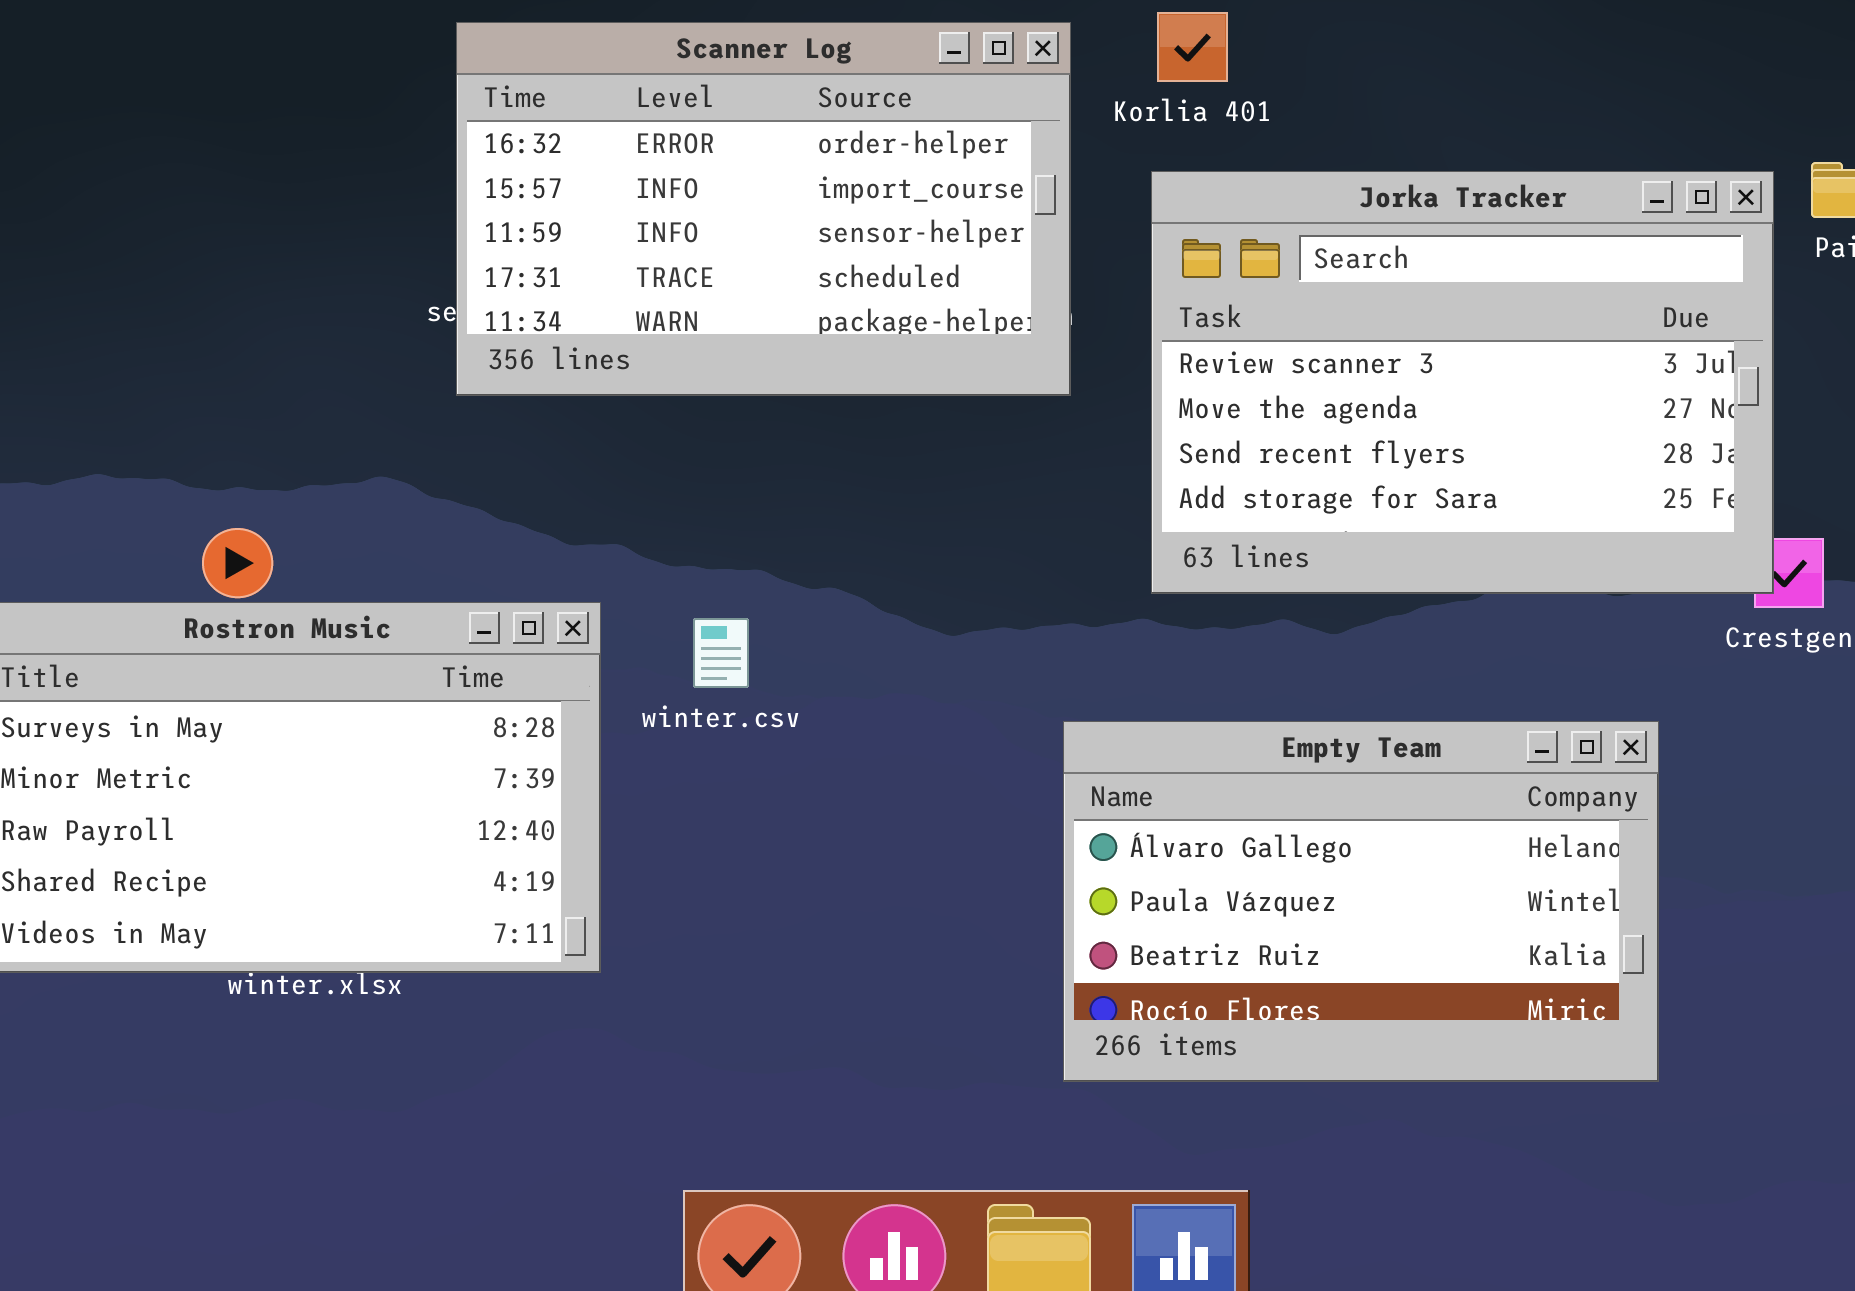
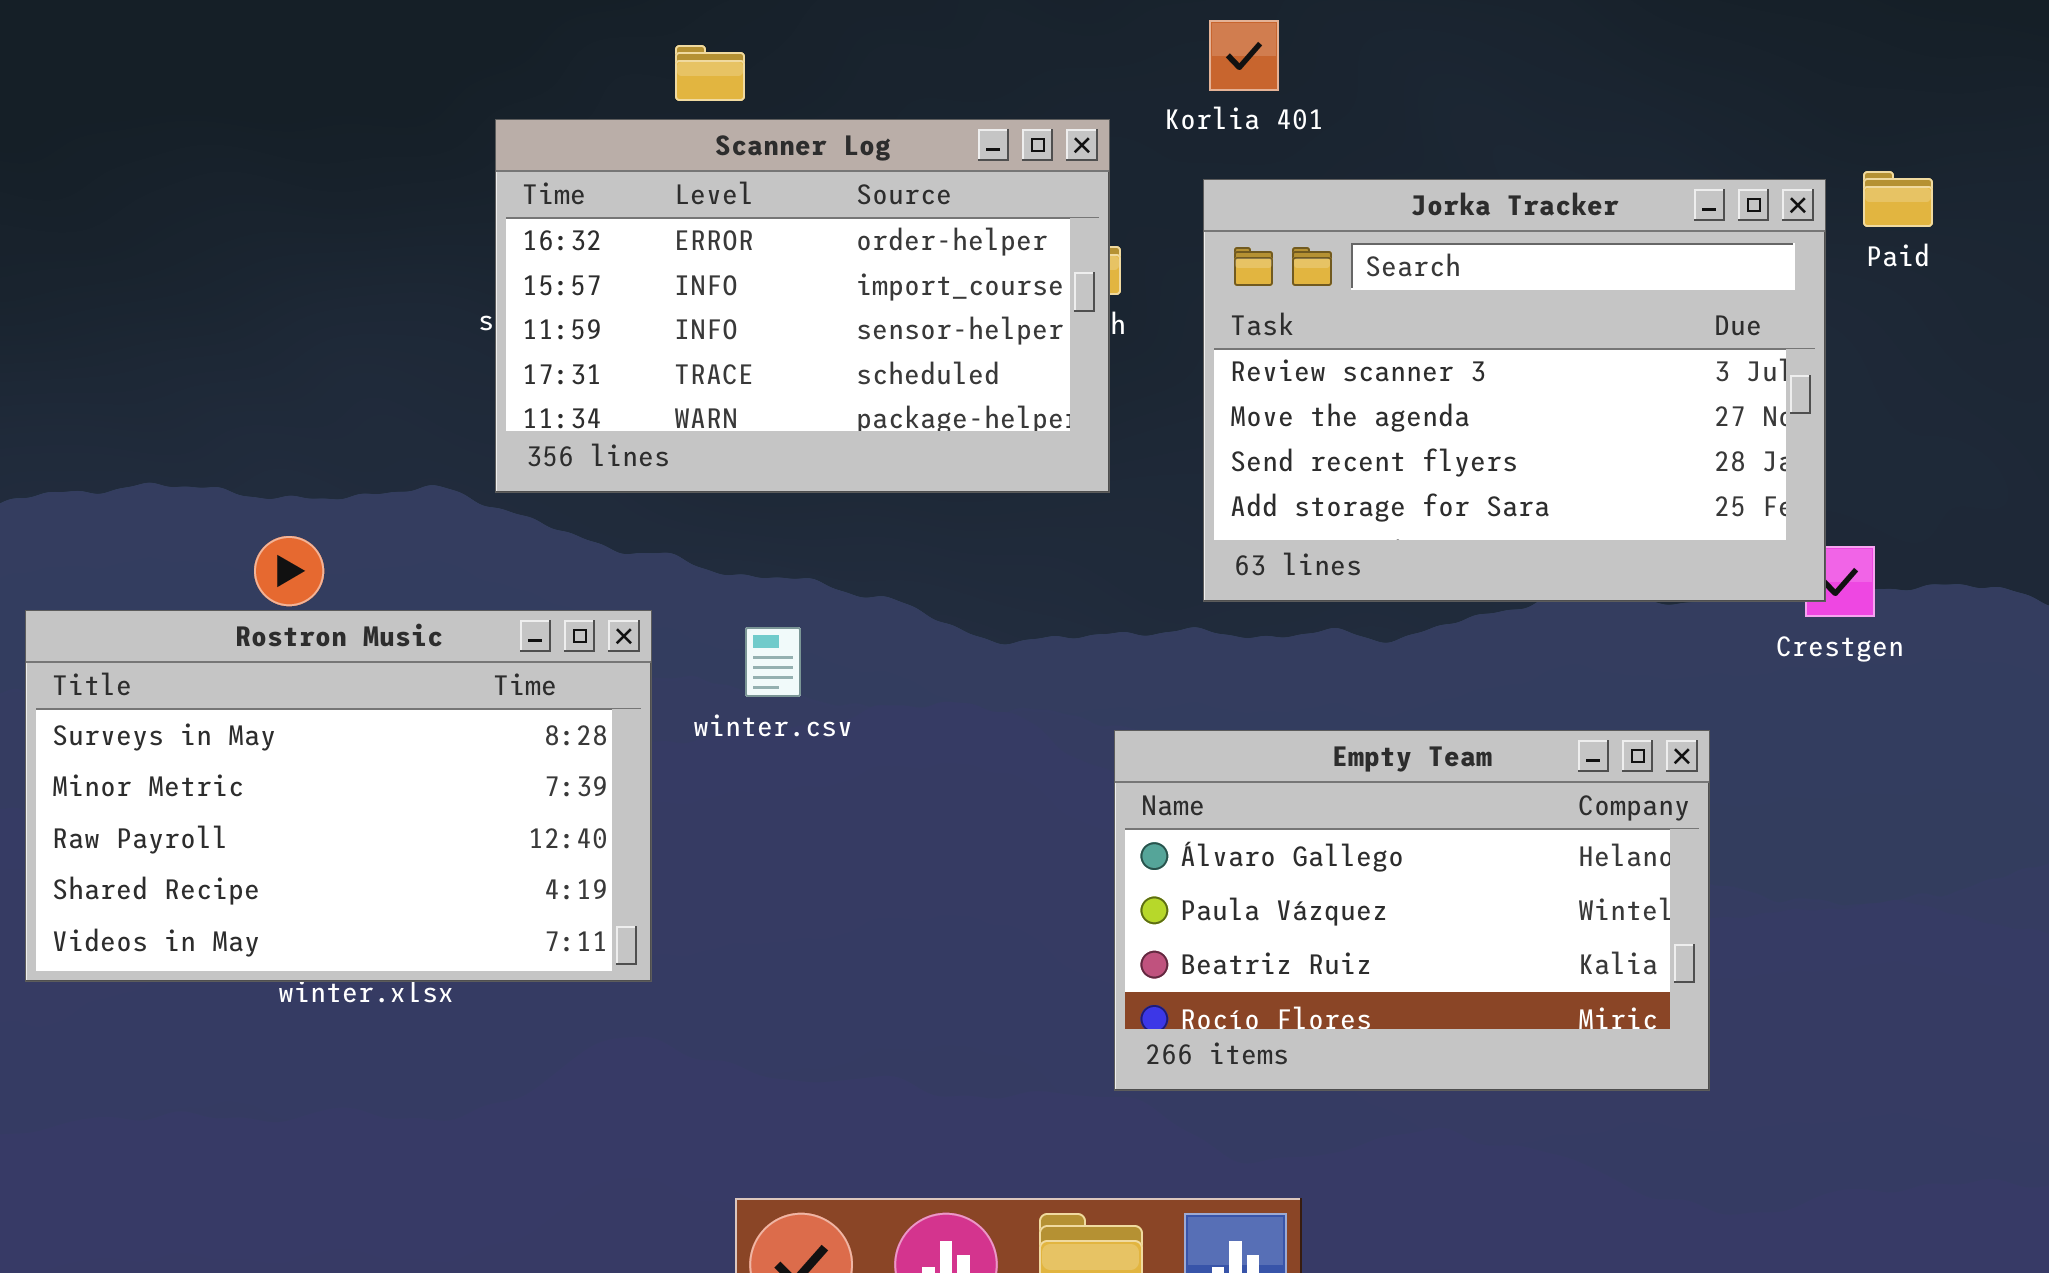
Scanner Log: [456,22,1071,396] -> [495,119,1110,493], moved

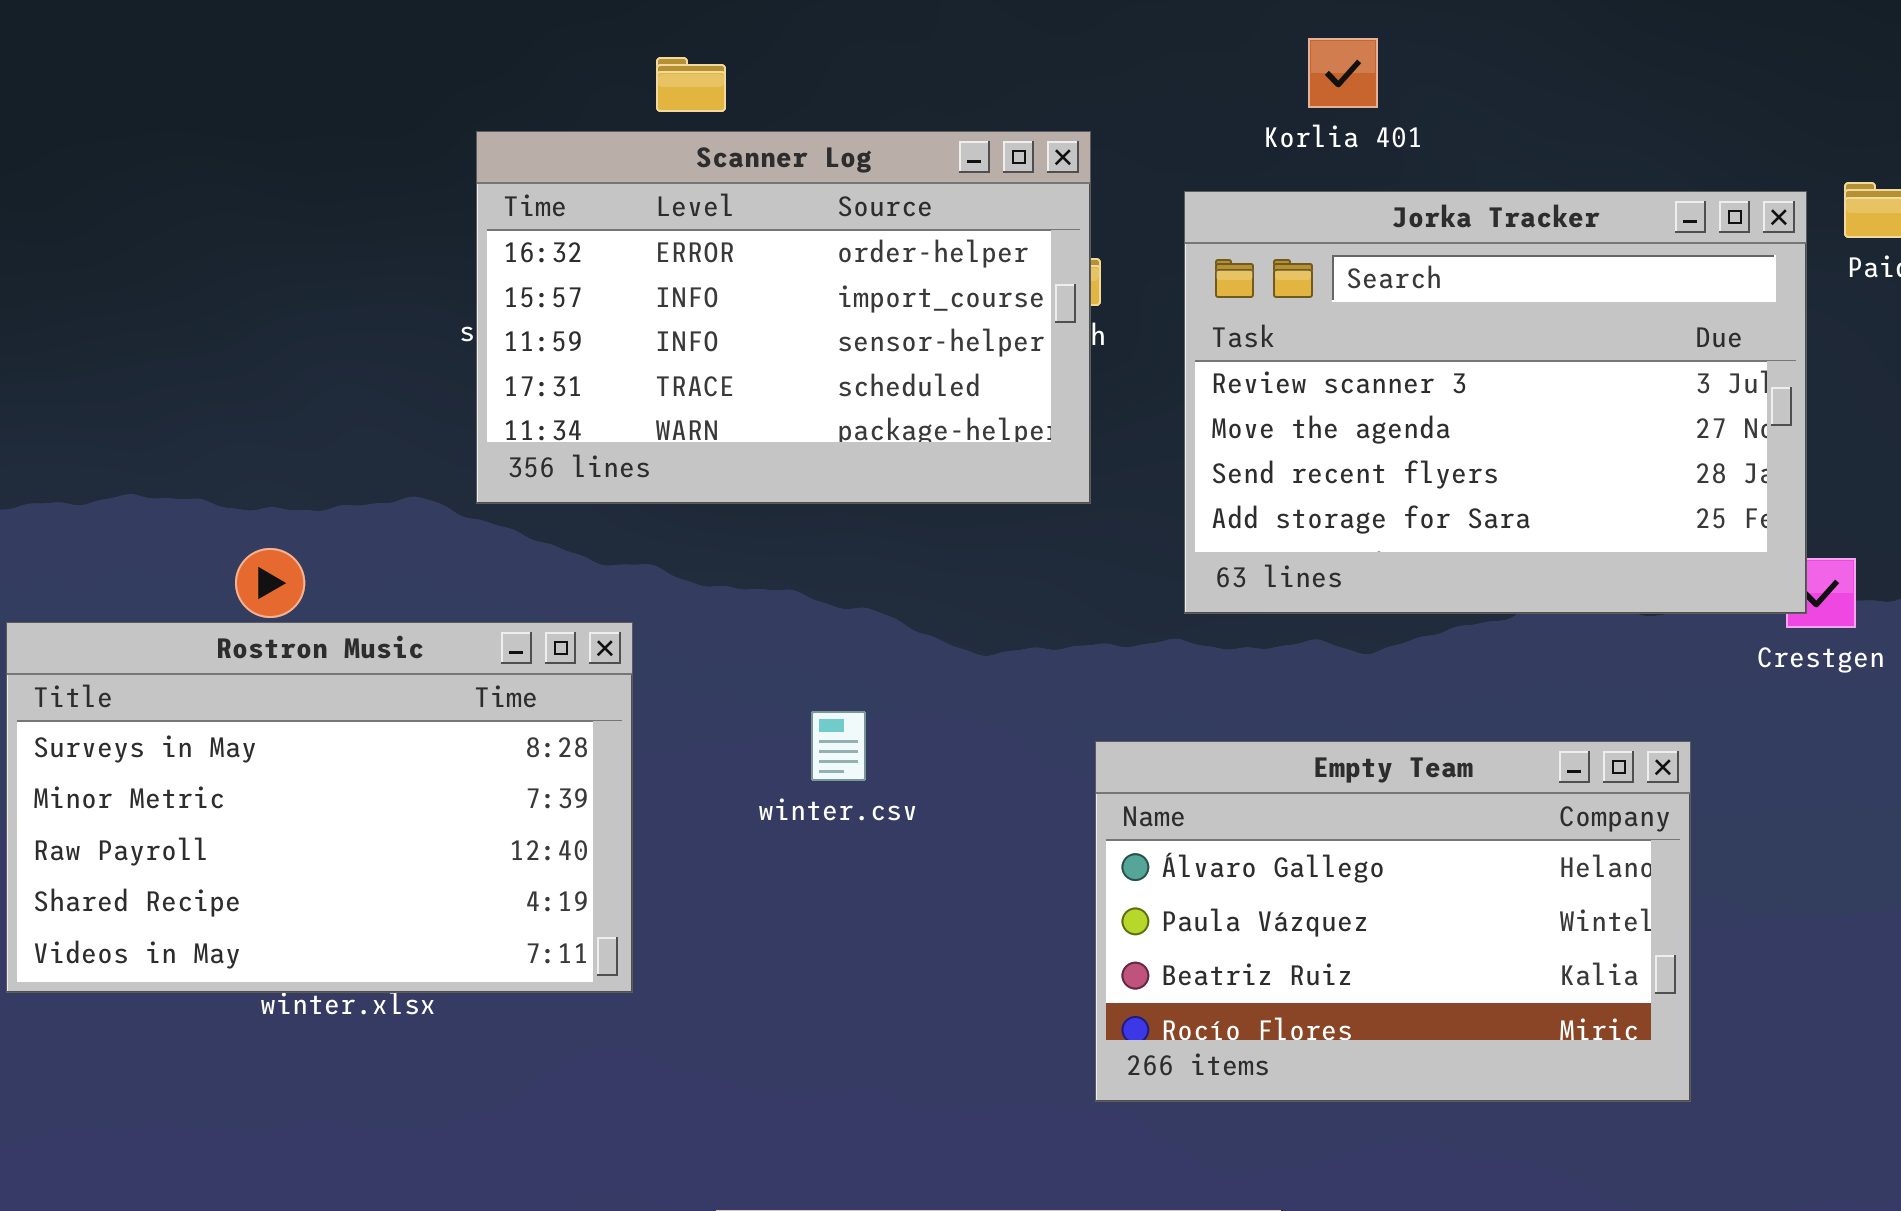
Korlia 401: [1209,20,1279,91] -> [1308,38,1378,108], moved
winter.csv: [745,627,801,697] -> [811,711,866,781], moved

